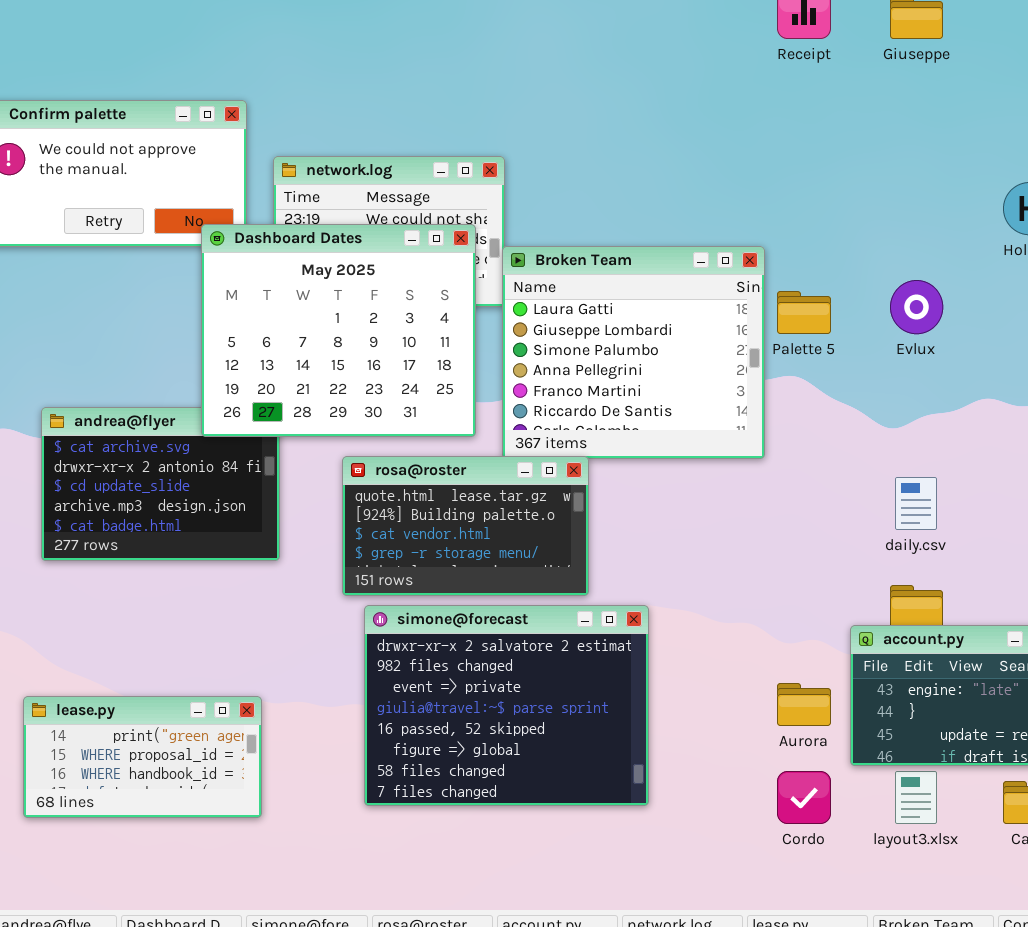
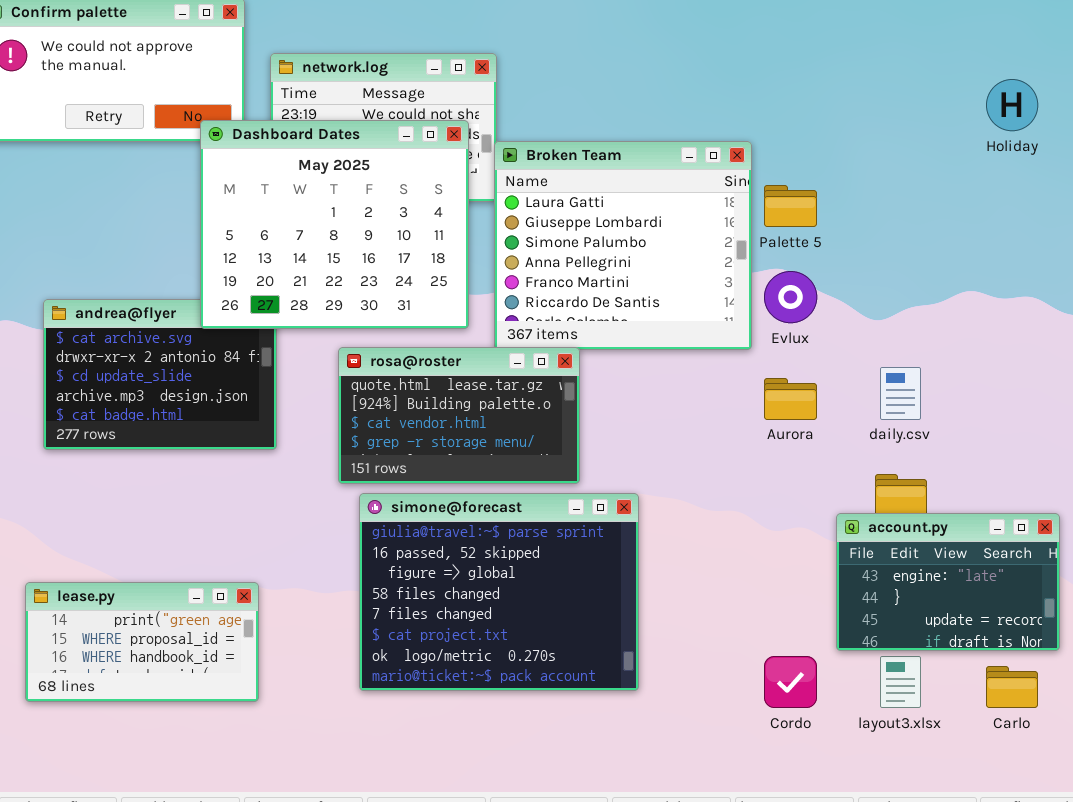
Evlux: [890,280,943,334] -> [764,271,817,323], moved
simone@forecast: [364,605,649,806] -> [359,493,639,691], scrolled down 3 rows
Aurora: [777,683,831,726] -> [764,378,817,420], moved

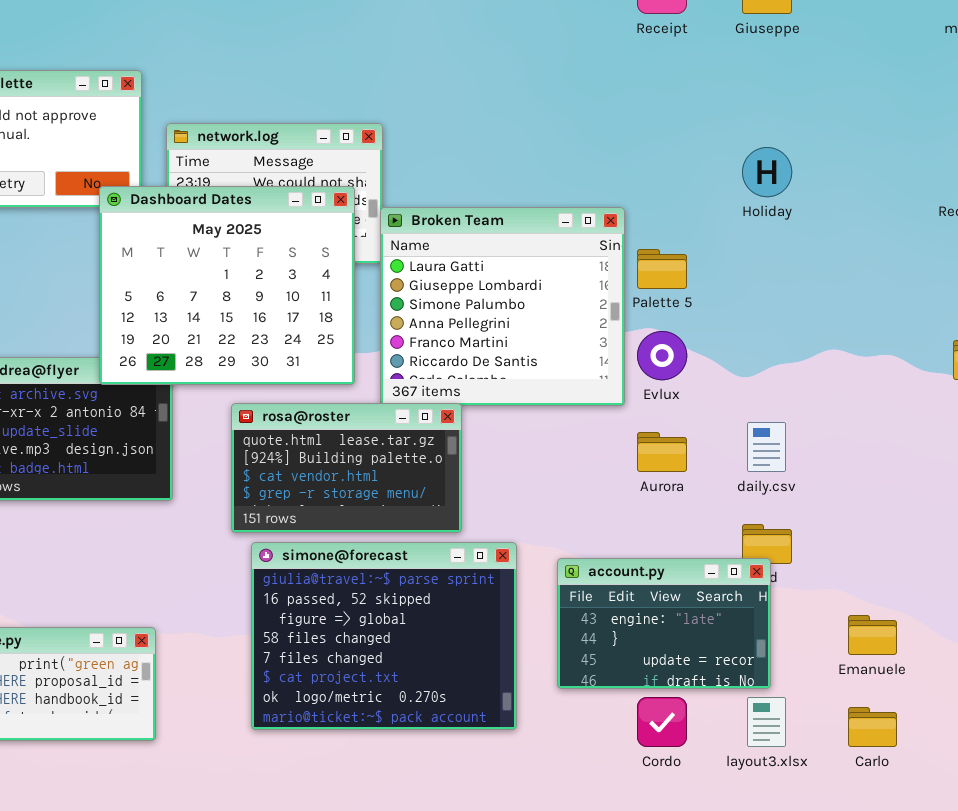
Holiday: [986,79,1038,131] -> [742,147,792,197], moved
account.py: [836,513,1060,651] -> [557,558,771,689], moved

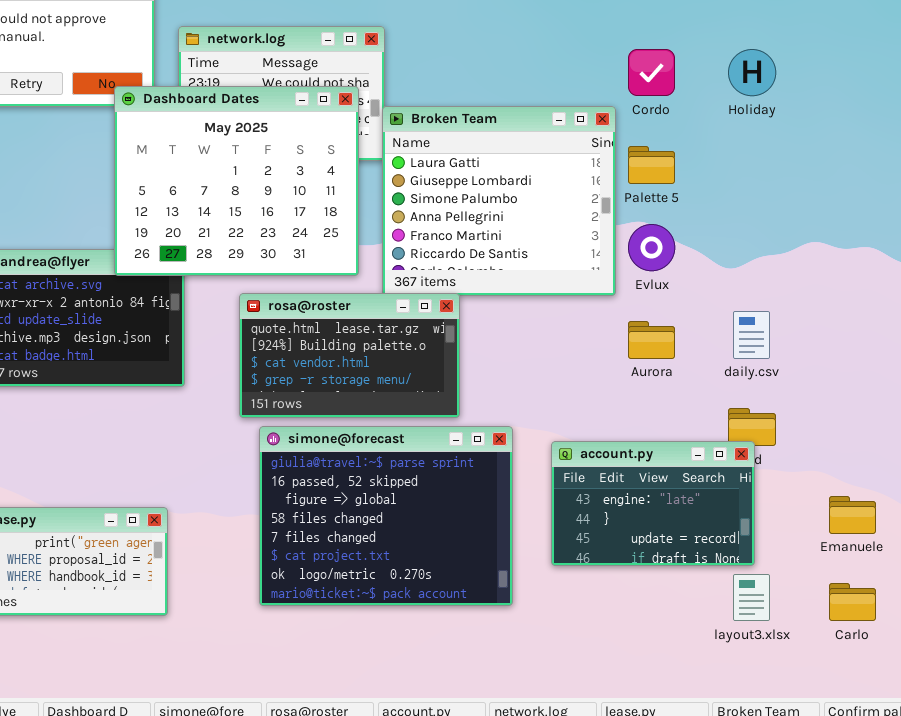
Cordo: [637,697,687,747] -> [628,49,675,96], moved

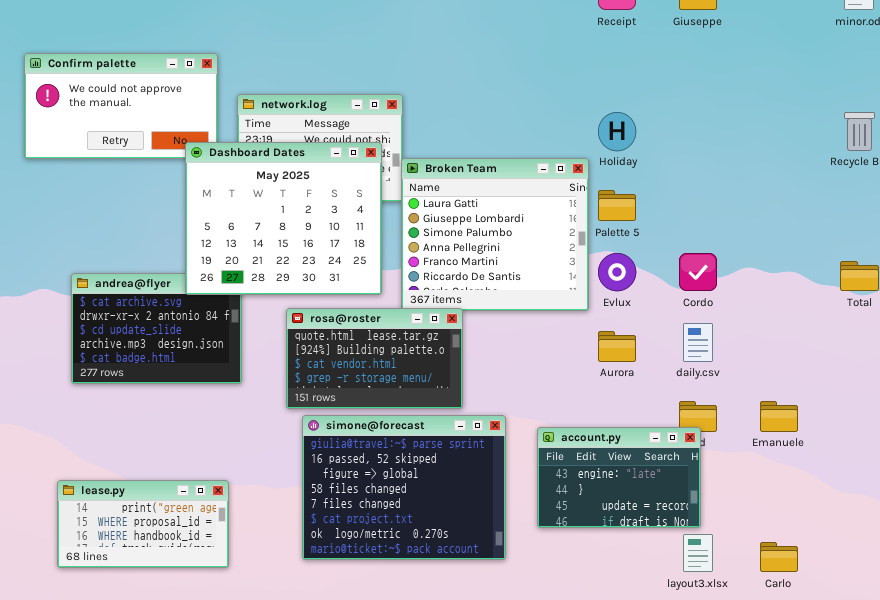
Cordo: [628,49,675,96] -> [679,253,717,291], moved
Holiday: [728,49,776,96] -> [598,112,636,151], moved
Emanuele: [829,496,876,534] -> [760,401,798,432], moved

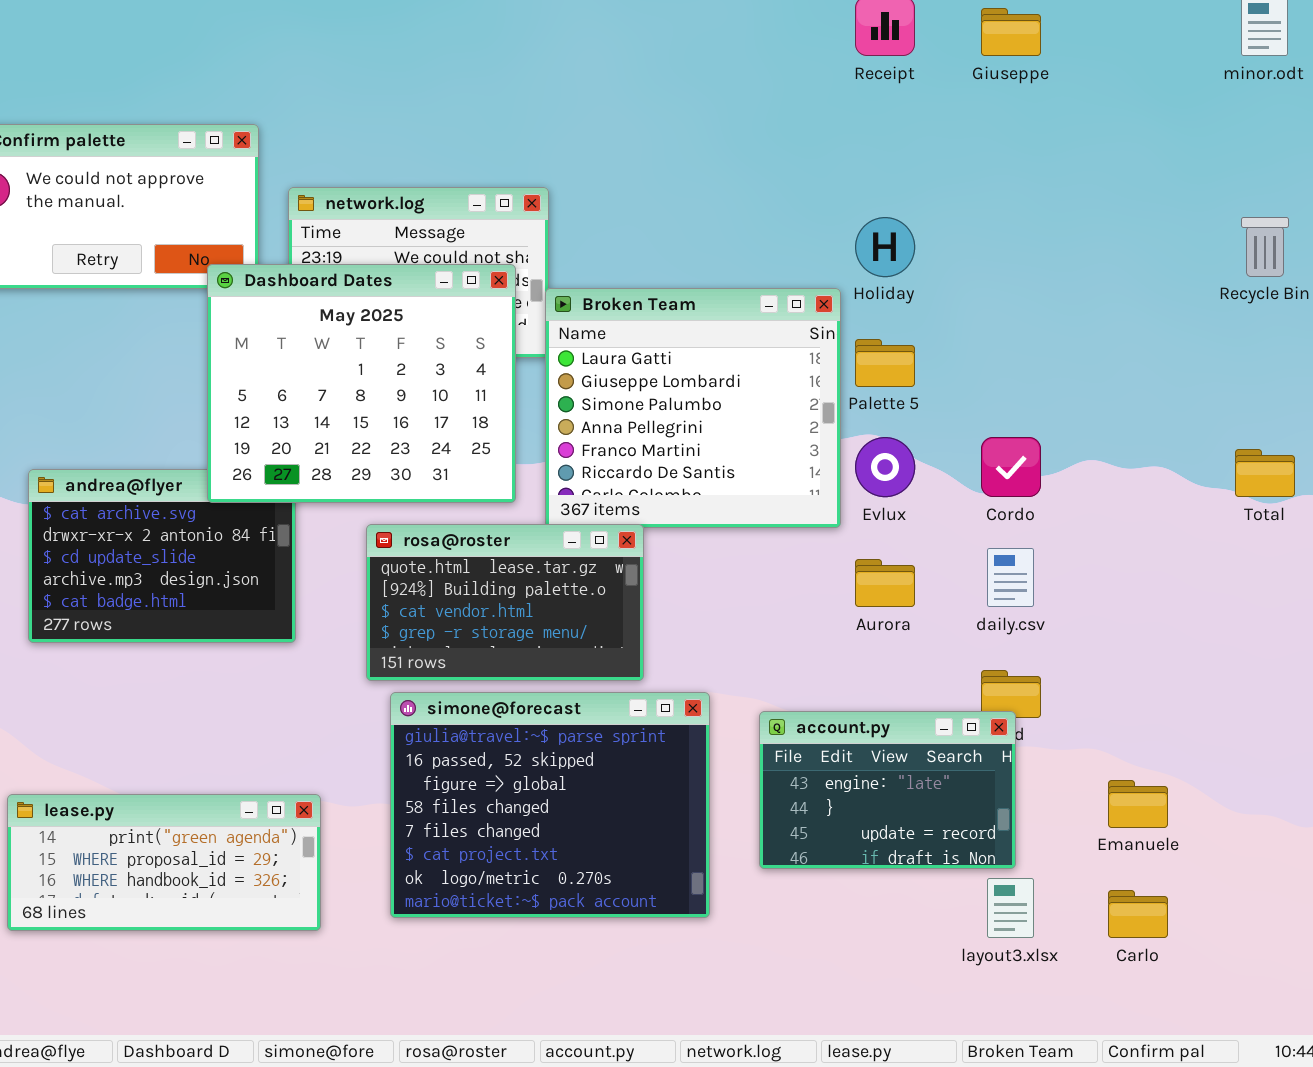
Emanuele: [760,401,798,432] -> [1108,780,1168,828], moved
lease.py: [57,480,229,568] -> [7,794,321,931], resized

